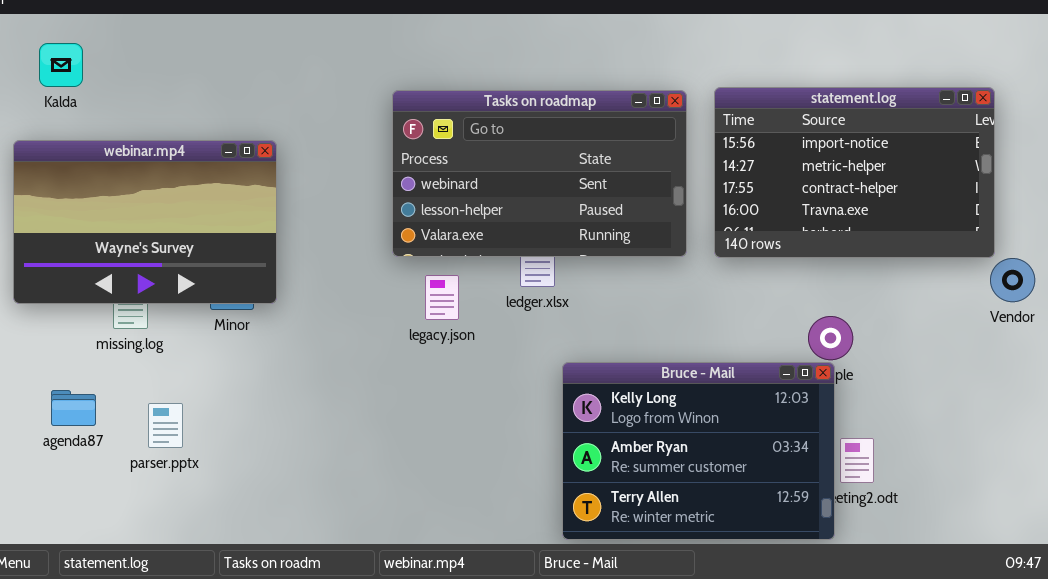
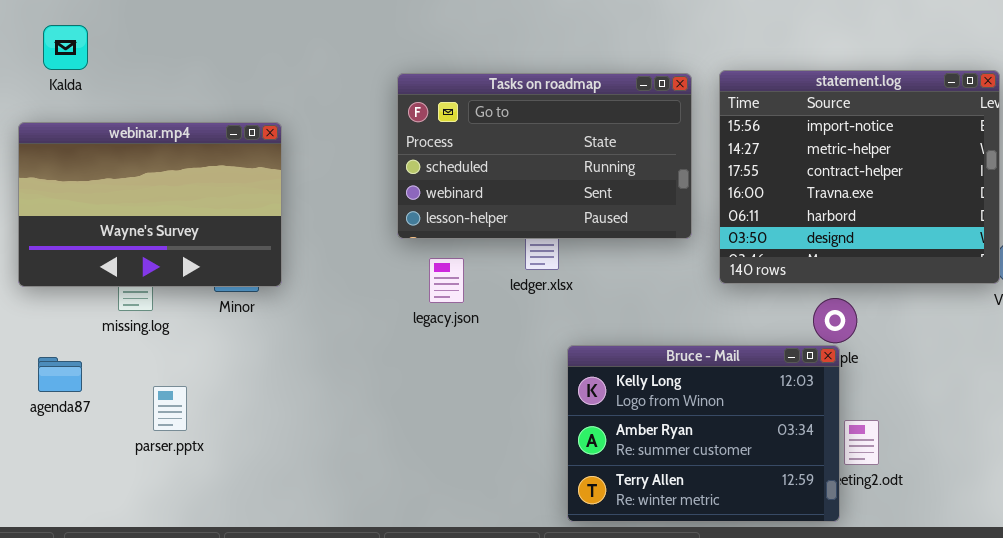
statement.log: [714,87,995,258] -> [719,70,1000,284], resized
Tasks on roadmap: [392,90,687,257] -> [397,73,692,239], scrolled up 1 row
agenda87: [51,390,96,426] -> [38,357,82,392], moved

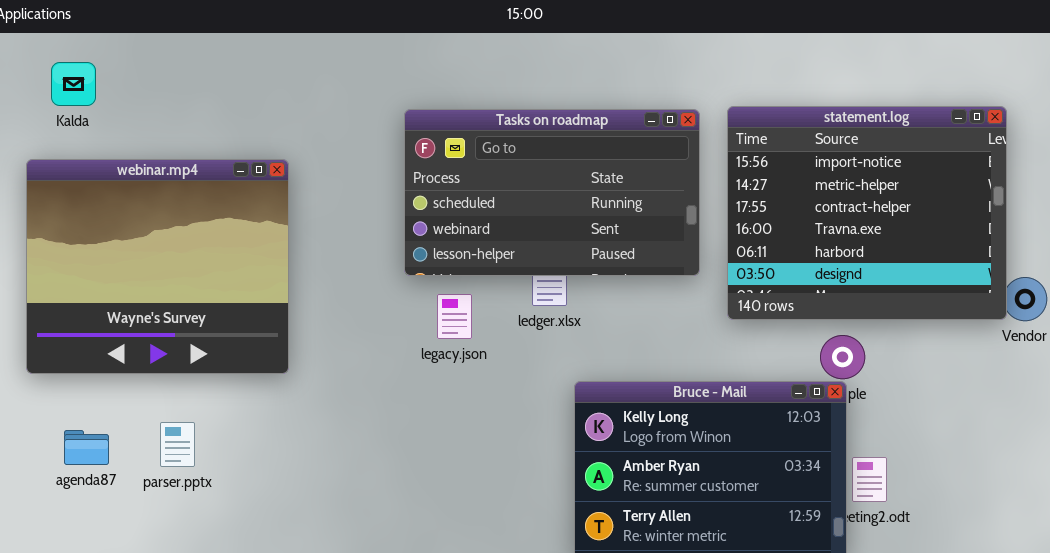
webinar.mp4: [18,122,282,287] -> [26,159,289,374], resized
agenda87: [38,357,82,392] -> [64,430,109,465], moved

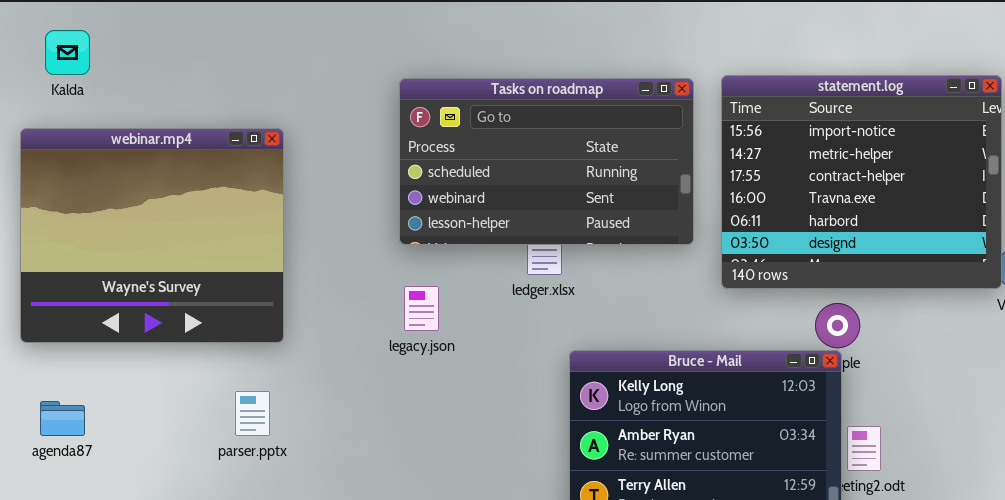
legacy.json: [437,294,472,339] -> [404,286,439,331], moved
parser.pptx: [160,422,195,467] -> [235,391,270,436], moved
agenda87: [64,430,109,465] -> [40,401,85,436], moved

